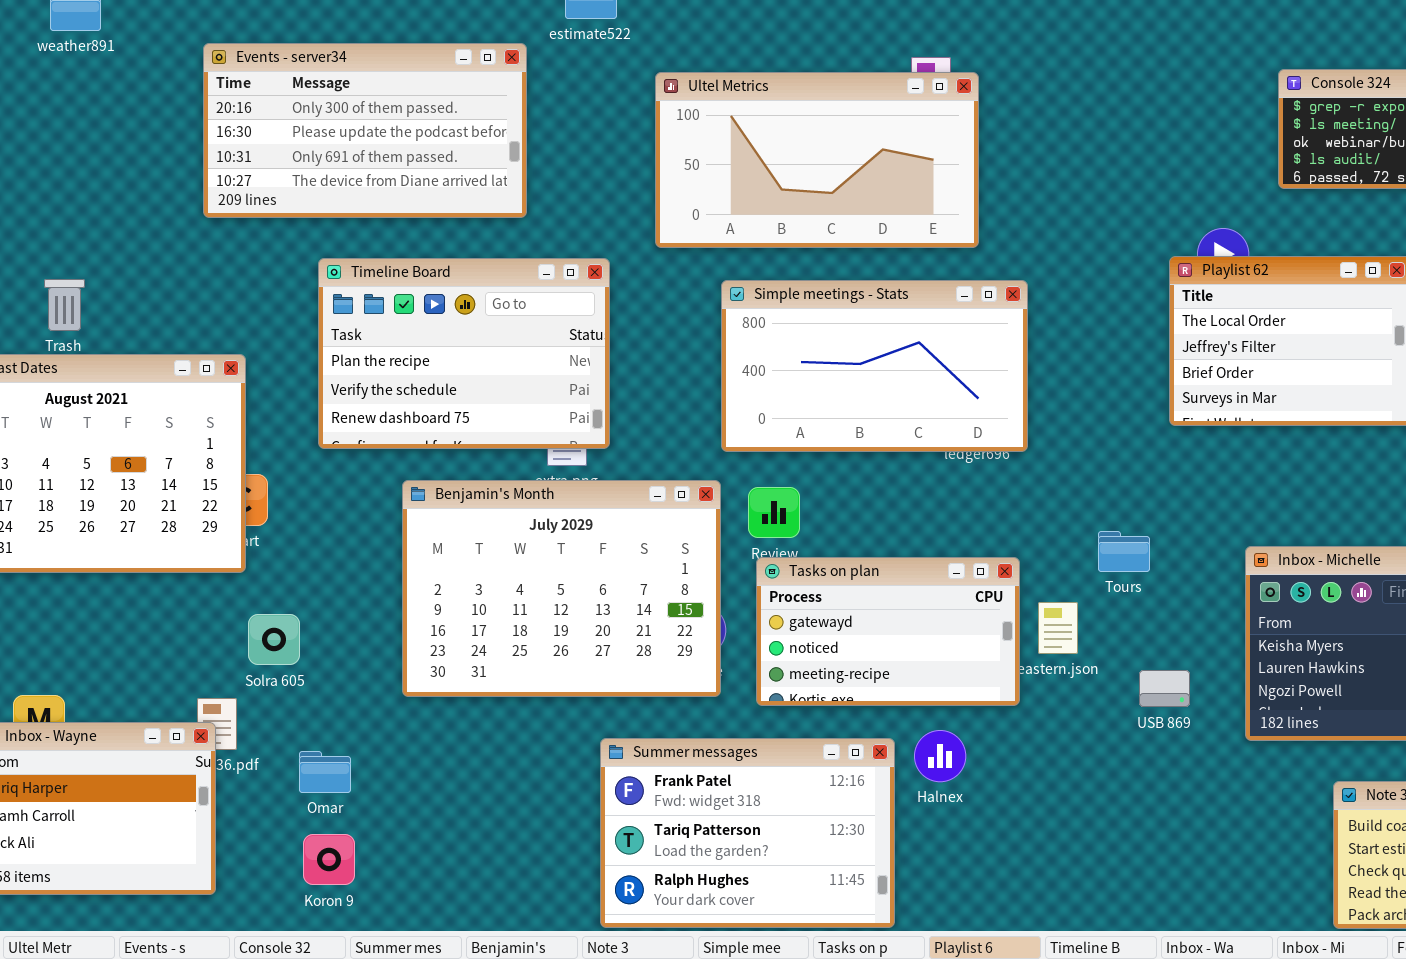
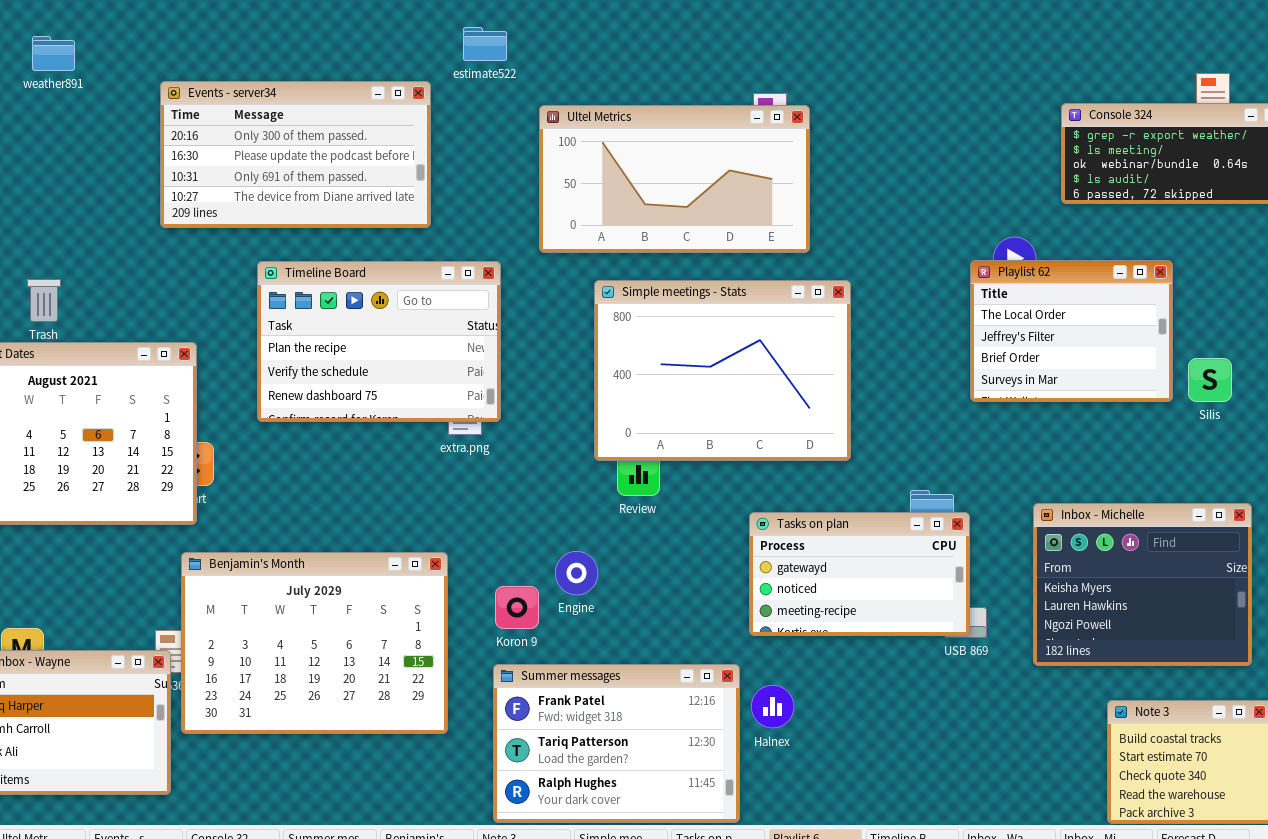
Simple meetings - Stats: [721,280,1028,452] -> [594,280,851,461], resized
Benjamin's Month: [402,480,721,697] -> [181,552,448,734], moved
Tasks on plan: [756,557,1020,706] -> [749,512,970,636], moved
Halnex: [914,730,966,782] -> [751,685,794,728], moved
Koron 9: [303,834,355,885] -> [495,586,539,629], moved

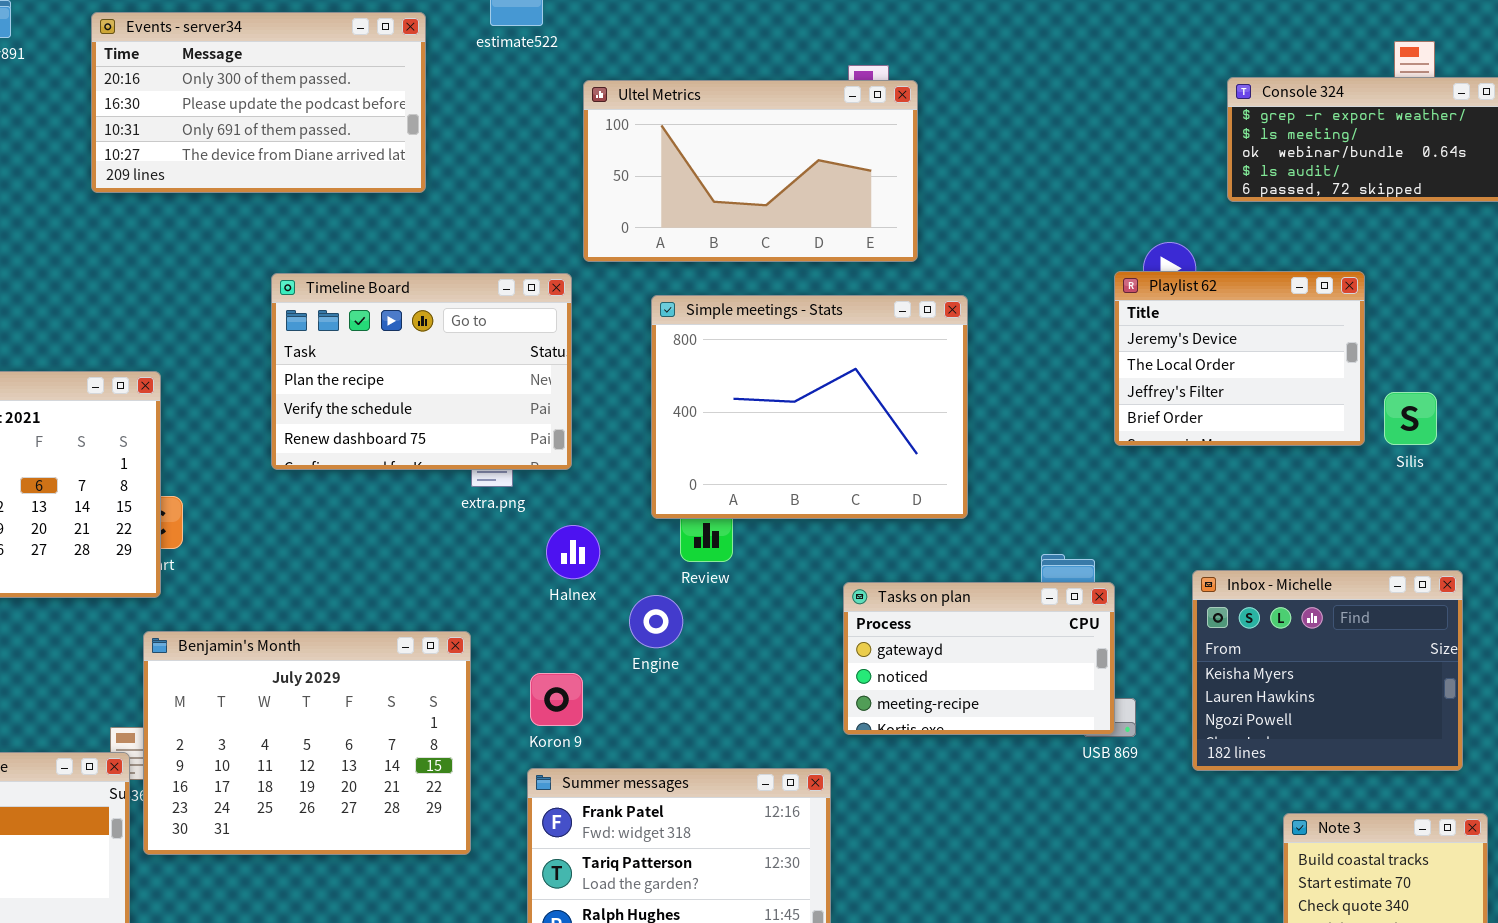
Events - server34: [160,81,431,228] -> [91,12,426,193], moved
Playlist 62: [970,260,1173,402] -> [1114,271,1365,446], scrolled up 1 row
Timeline Board: [257,261,501,422] -> [271,273,572,470], moved
Engine: [555,551,598,595] -> [629,595,683,648], moved
Halnex: [751,685,794,728] -> [546,525,600,579], moved

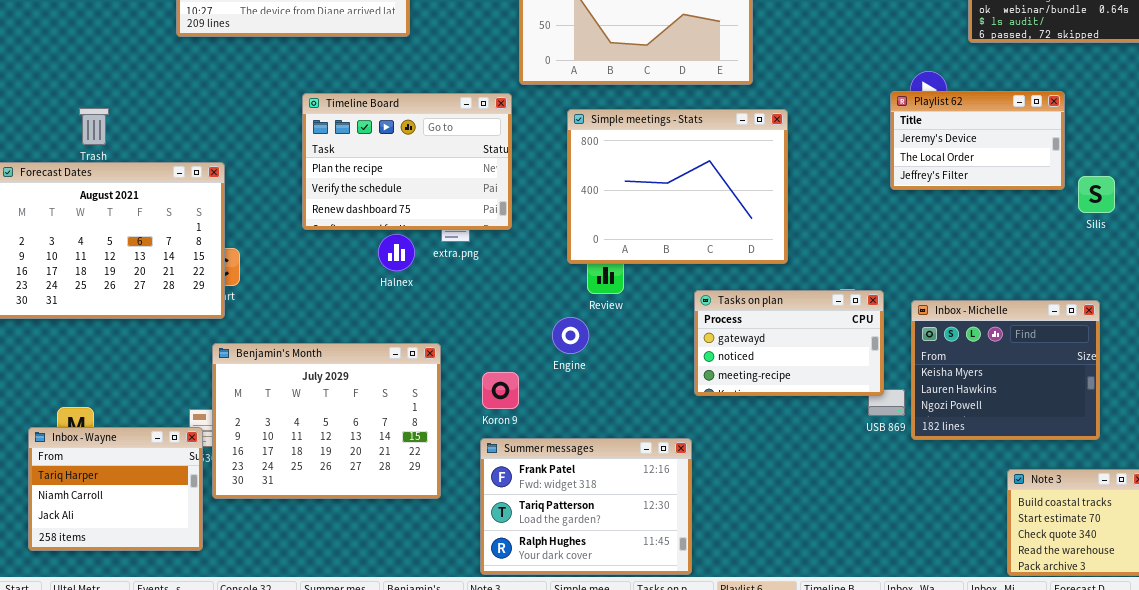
Playlist 62: [1114,271,1365,446] -> [890,91,1065,190], resized
Halnex: [546,525,600,579] -> [378,234,415,271], moved
Inbox - Michelle: [1192,570,1463,771] -> [911,300,1100,440], moved
Tasks on plan: [843,582,1115,735] -> [694,290,884,396], moved

